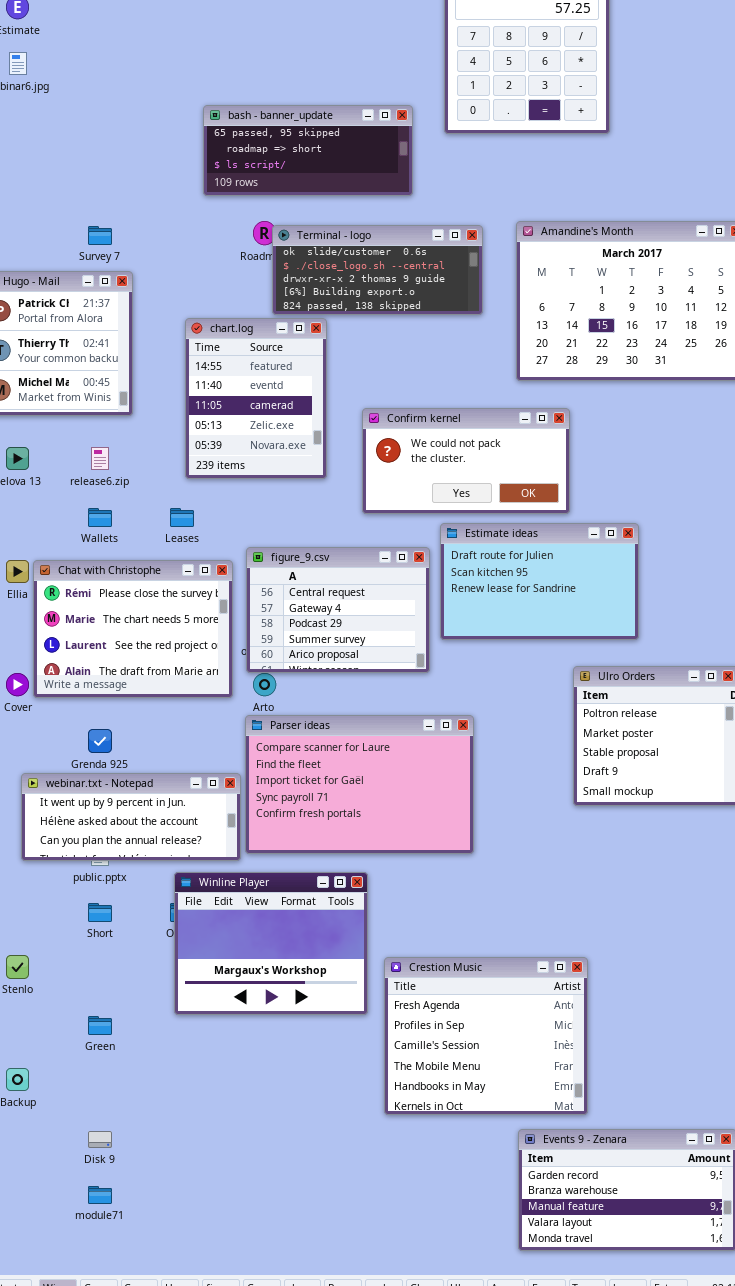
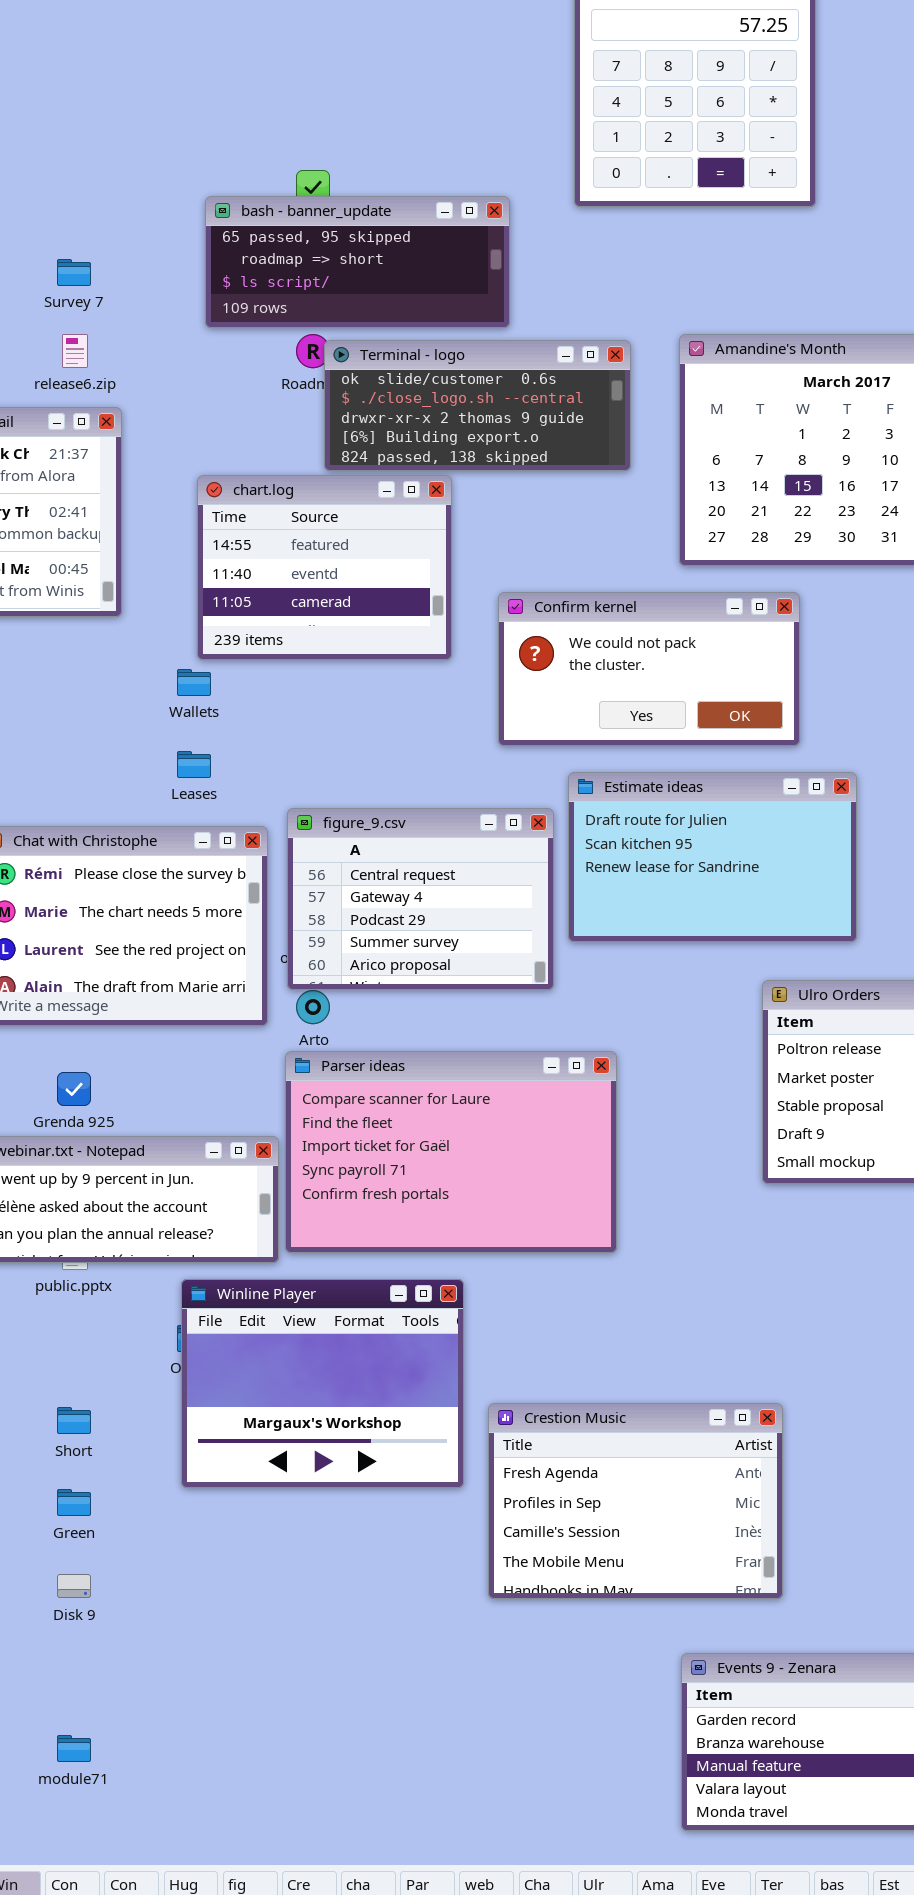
bash - banner_update: [203,105,413,196] -> [205,196,510,328], moved
Survey 7: [88,226,112,245] -> [57,259,91,286], moved
chart.log: [185,318,327,479] -> [197,475,452,660], resized
Confirm kernel: [362,408,570,514] -> [498,592,800,746], moved
release6.zip: [91,447,109,470] -> [62,334,88,368], moved
Wallets: [88,508,112,527] -> [177,669,211,696], moved
Short: [88,903,112,922] -> [57,1407,91,1434], moved
Crestion Music: [384,957,588,1115] -> [488,1403,783,1599], resized
Disk 9: [88,1131,112,1148] -> [57,1574,91,1598], moved

